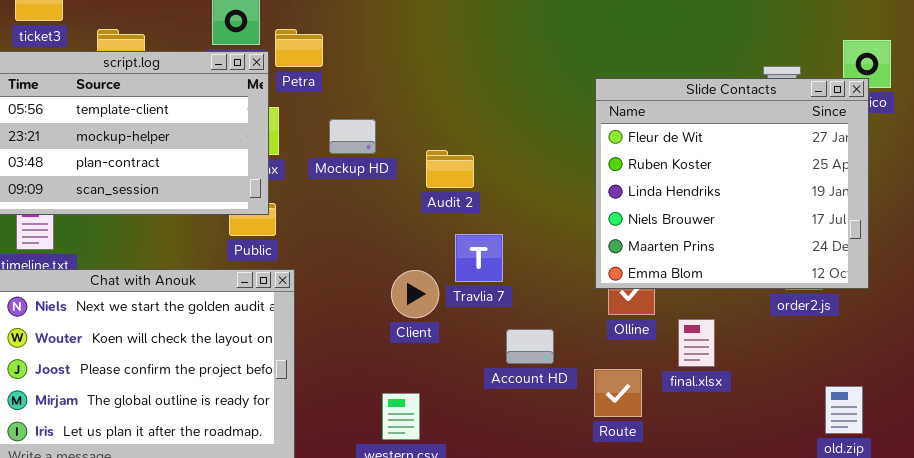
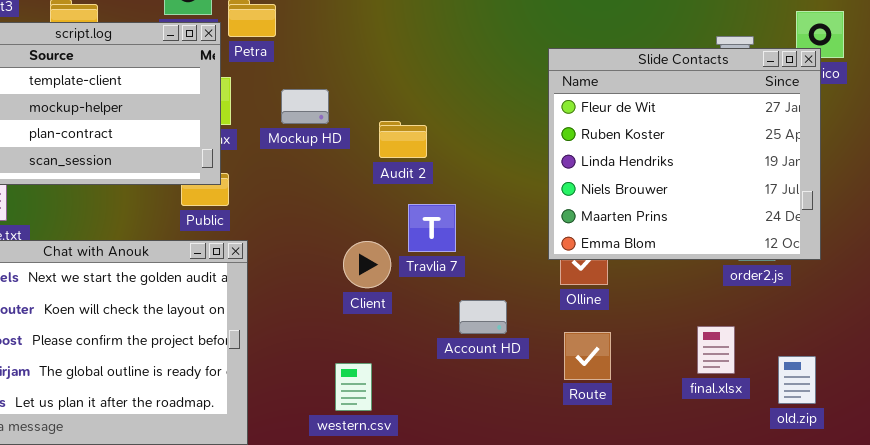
final.xlsx: [678,319,715,367] -> [697,326,735,374], moved
Route: [594,369,642,417] -> [564,332,611,380], moved

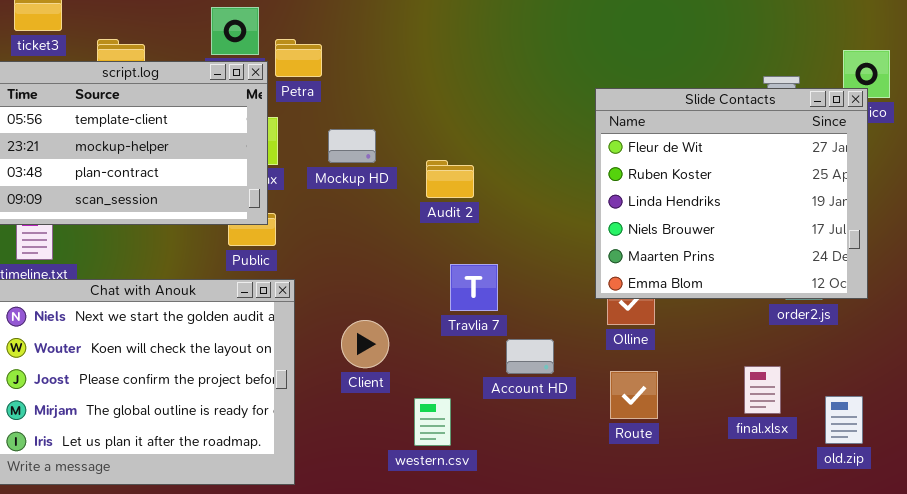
Travlia 7: [408,204,456,252] -> [450,264,498,311], moved
Client: [343,241,391,288] -> [341,320,389,368], moved
western.csv: [335,363,372,411] -> [414,398,451,446], moved

